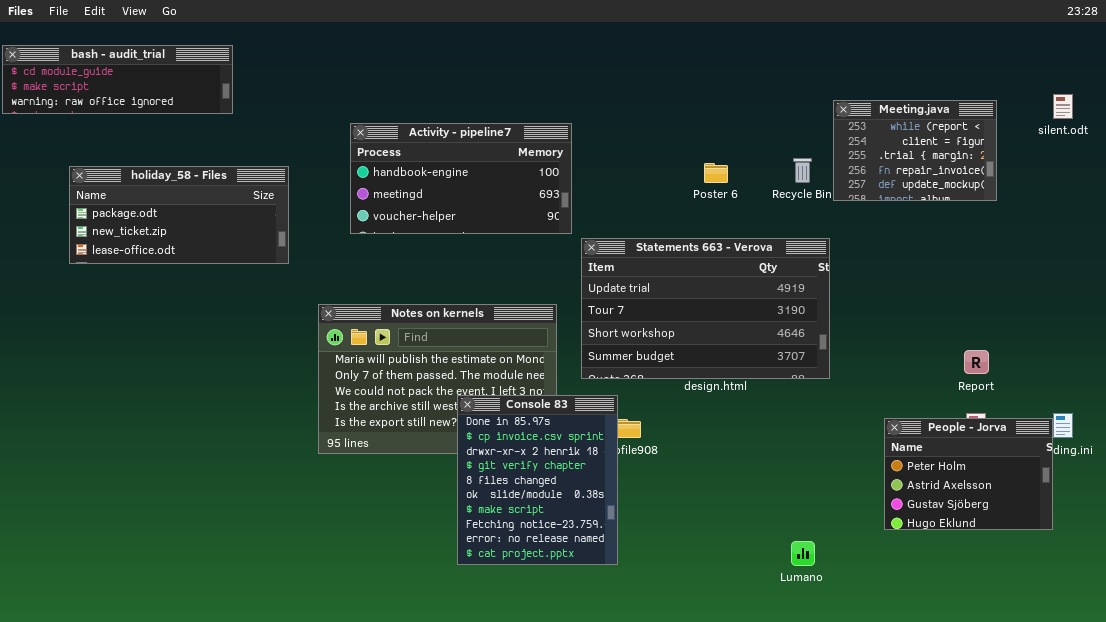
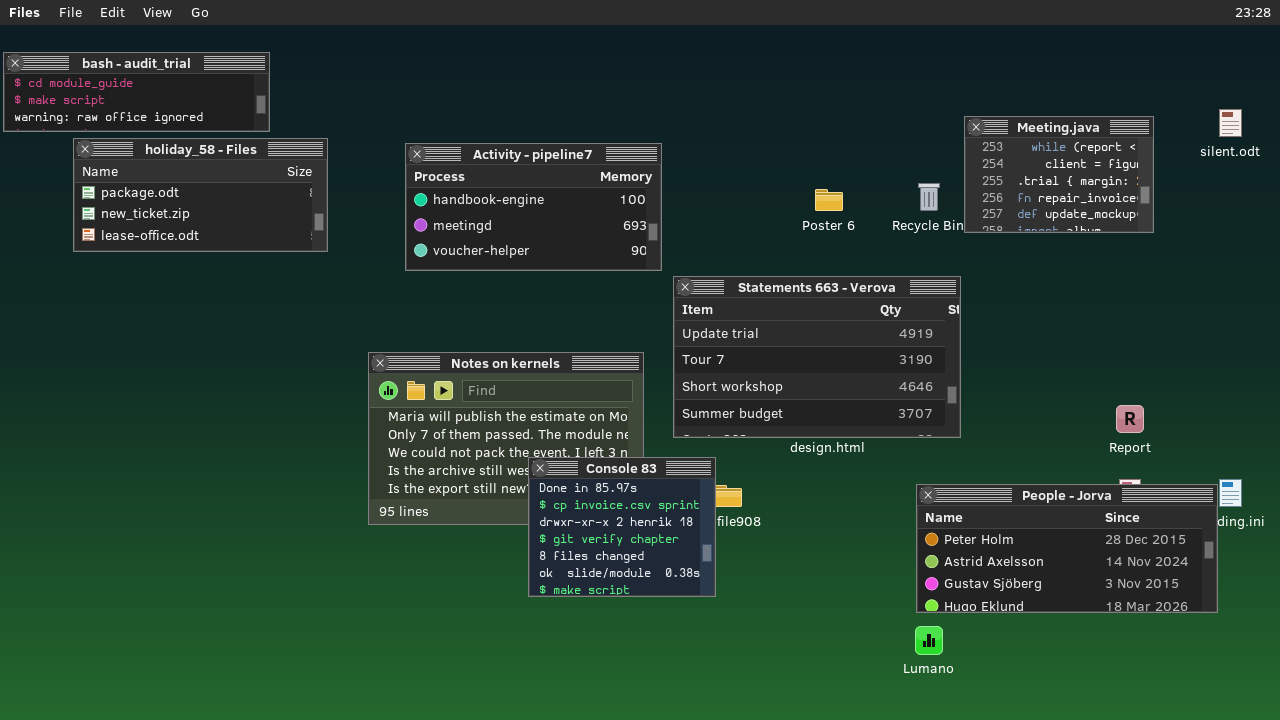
holiday_58 - Files: [69,166,289,264] -> [73,138,328,252], moved
Console 83: [457,395,618,565] -> [528,457,716,597], resized
People - Jorva: [884,418,1053,530] -> [916,484,1218,613], resized

